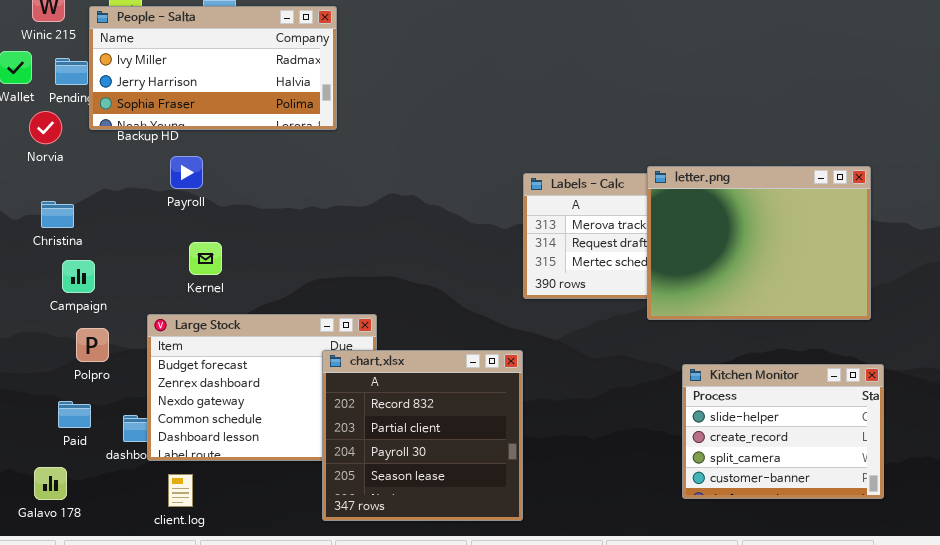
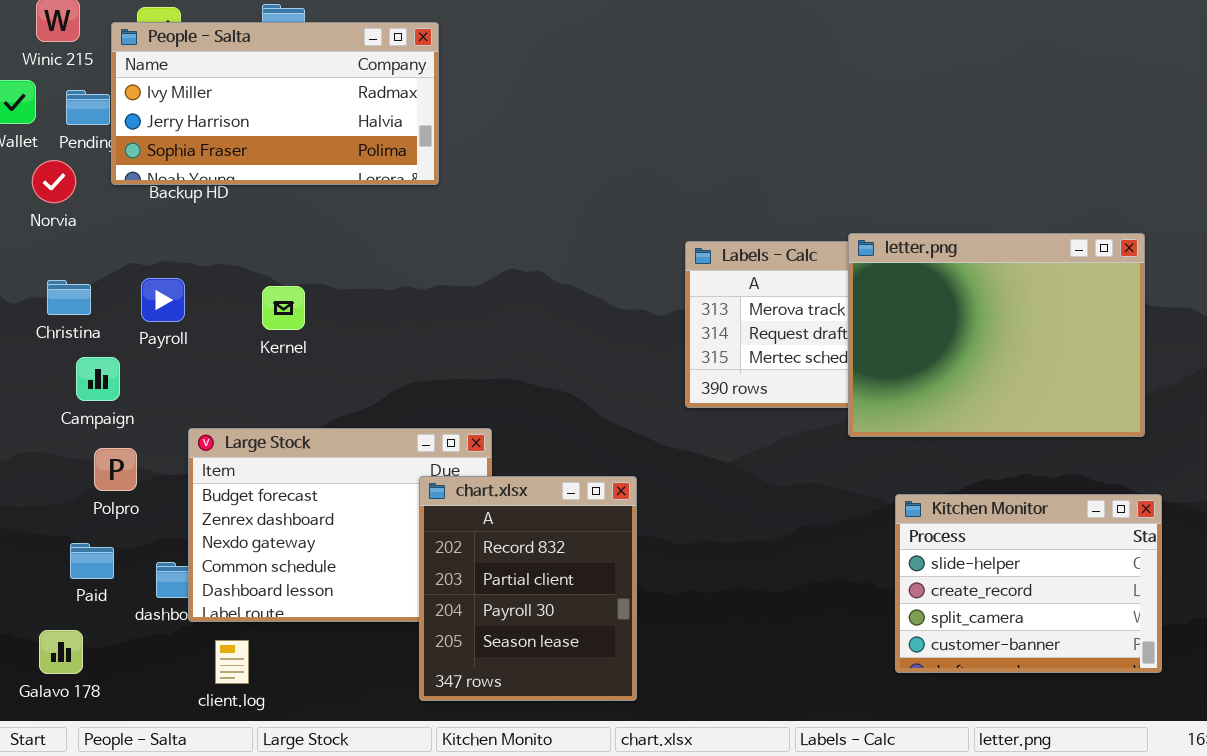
Payroll: [170,156,203,189] -> [141,278,185,322], moved
Kernel: [189,242,222,275] -> [262,286,305,330], moved
chart.xlsx: [322,350,523,521] -> [419,476,637,701], resized

